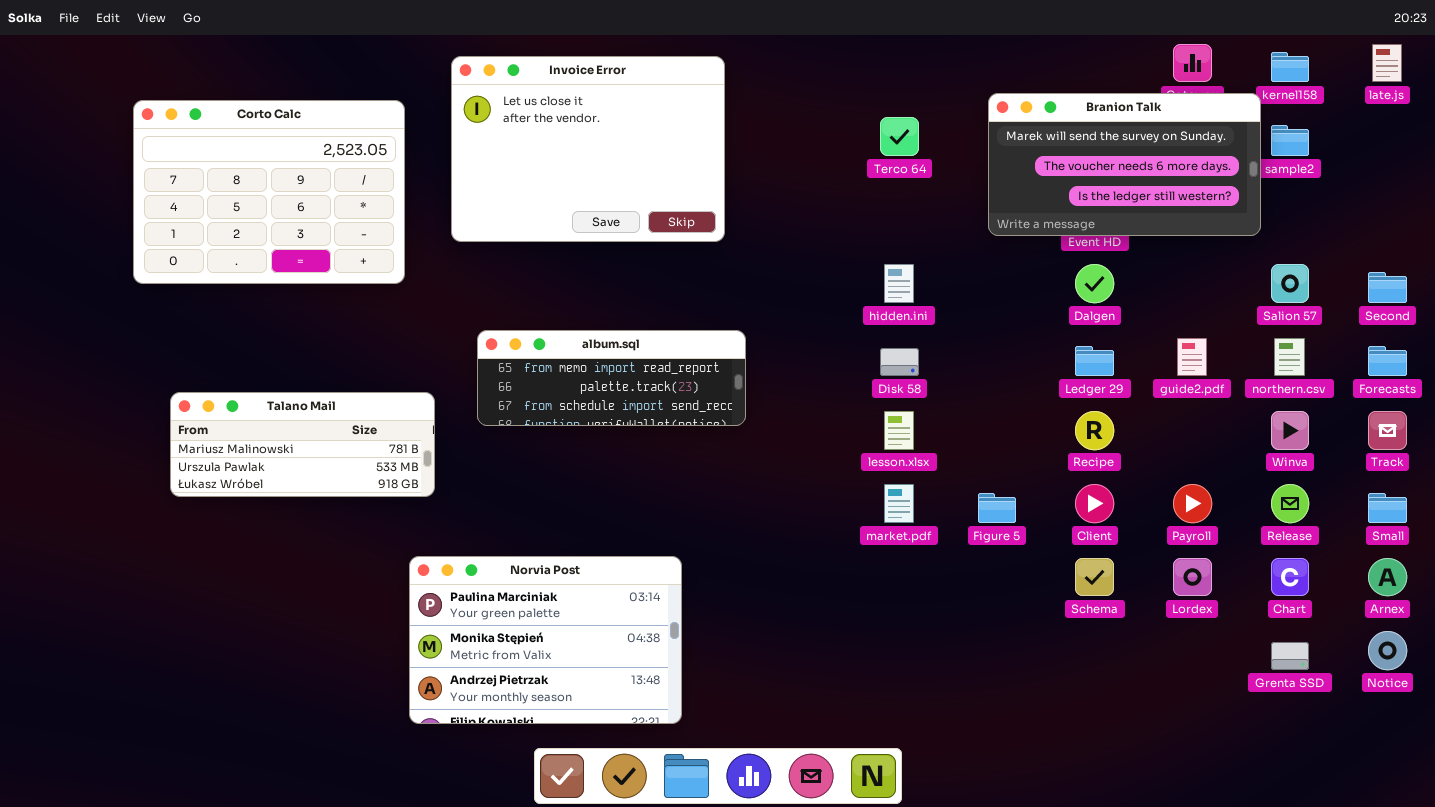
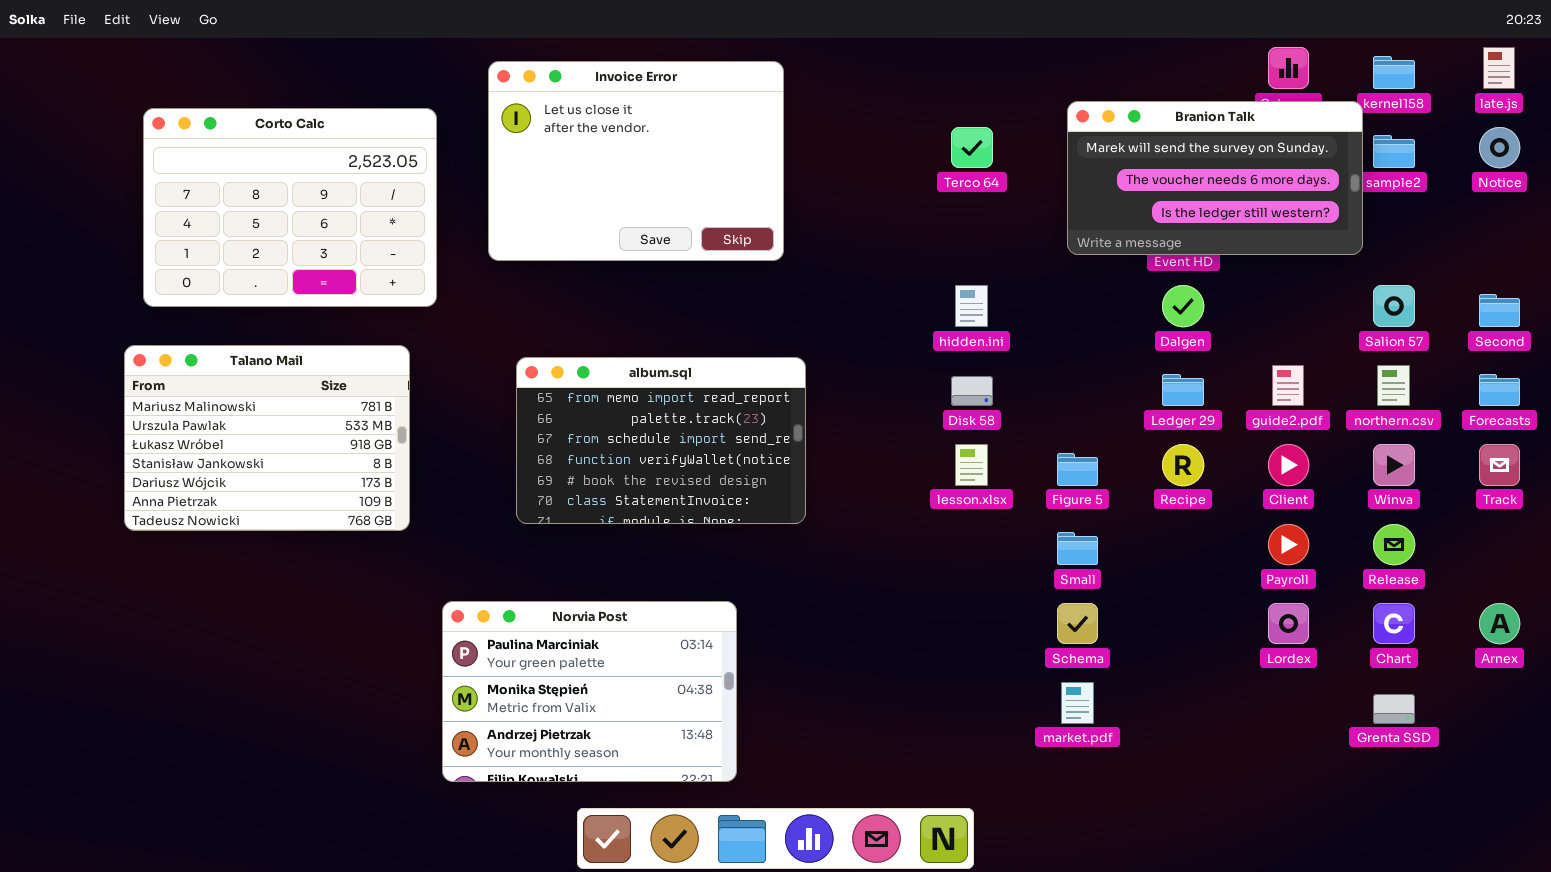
album.sql: [477,330,746,426] -> [516,357,806,524], resized
Talano Mail: [170,392,435,497] -> [124,345,410,531], moved, resized
market.pdf: [884,484,914,523] -> [1061,682,1094,724], moved
Client: [1075,484,1114,523] -> [1268,444,1309,486], moved
Figure 5: [978,493,1016,523] -> [1057,453,1098,486], moved
Small: [1368,493,1407,523] -> [1057,532,1098,565], moved
Schema: [1075,558,1114,596] -> [1057,603,1098,644], moved
Notice: [1368,631,1407,670] -> [1479,127,1520,168], moved

